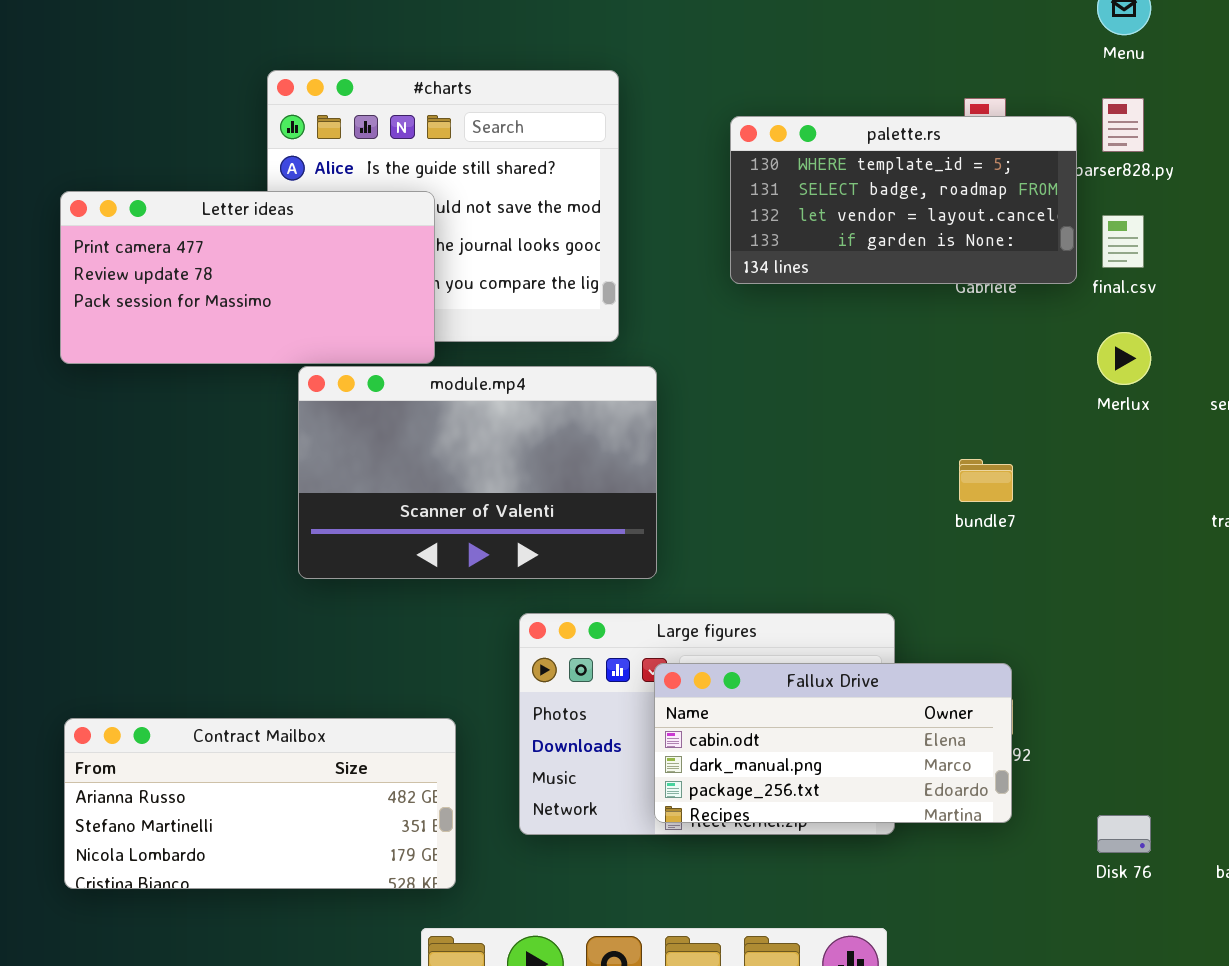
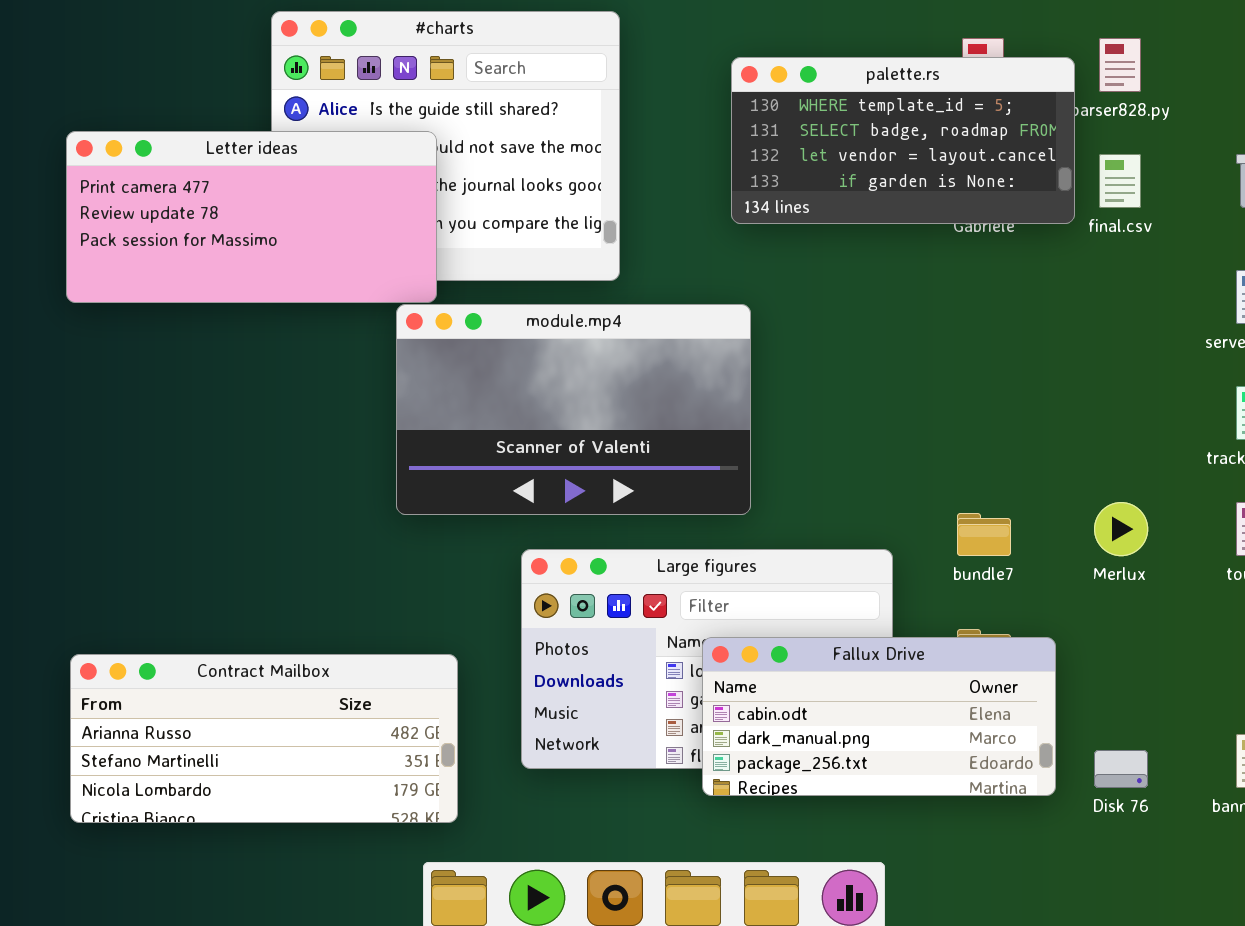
Merlux: [1097,332,1151,385] -> [1094,502,1148,556], moved
module.mp4: [298,366,657,579] -> [396,304,751,515], moved
bundle7: [959,459,1013,502] -> [957,513,1011,556], moved
Fallux Drive: [654,663,1012,823] -> [702,637,1056,796], moved

